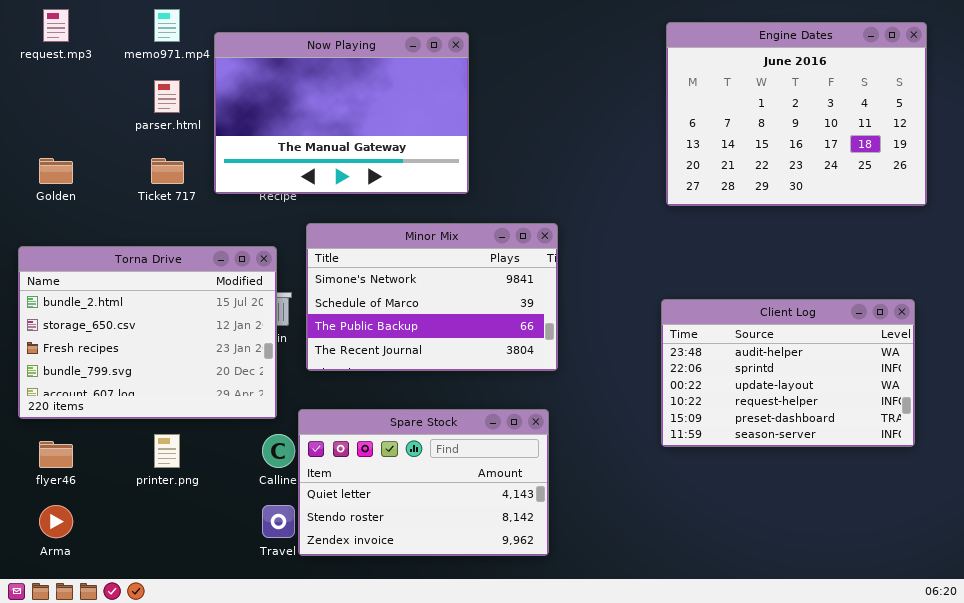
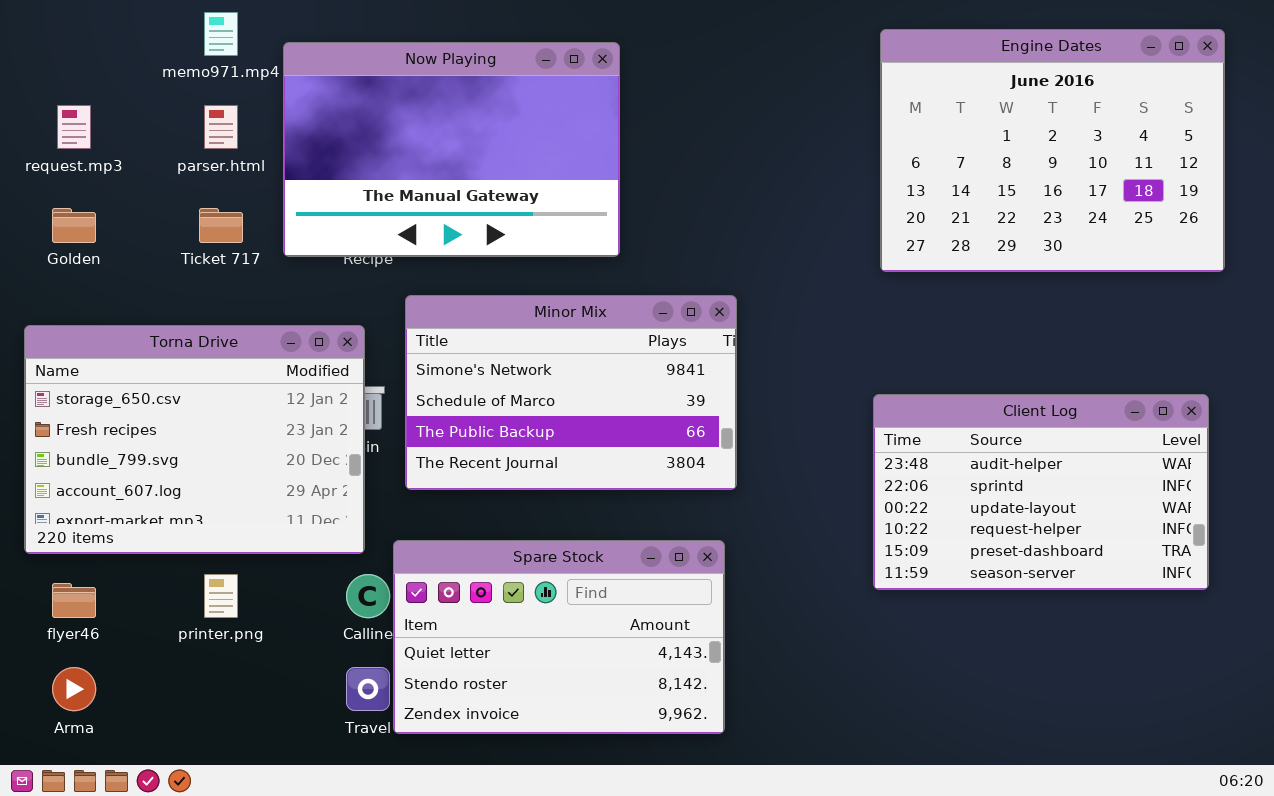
request.mp3: [43,9,69,42] -> [57,105,91,149], moved
Torna Drive: [18,246,277,419] -> [24,325,365,554], scrolled down 1 row

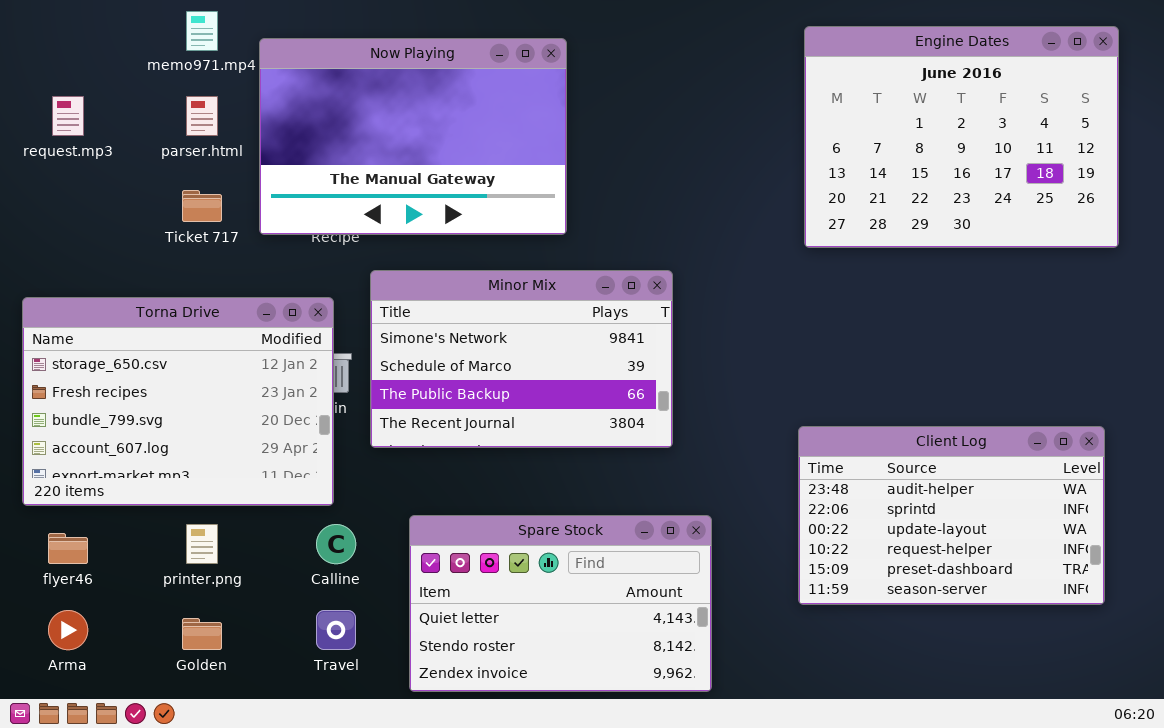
Golden: [52,208,96,243] -> [182,618,222,650], moved
Client Log: [873,394,1209,590] -> [798,426,1105,605], moved
Spare Stock: [393,540,725,734] -> [409,515,712,692], moved

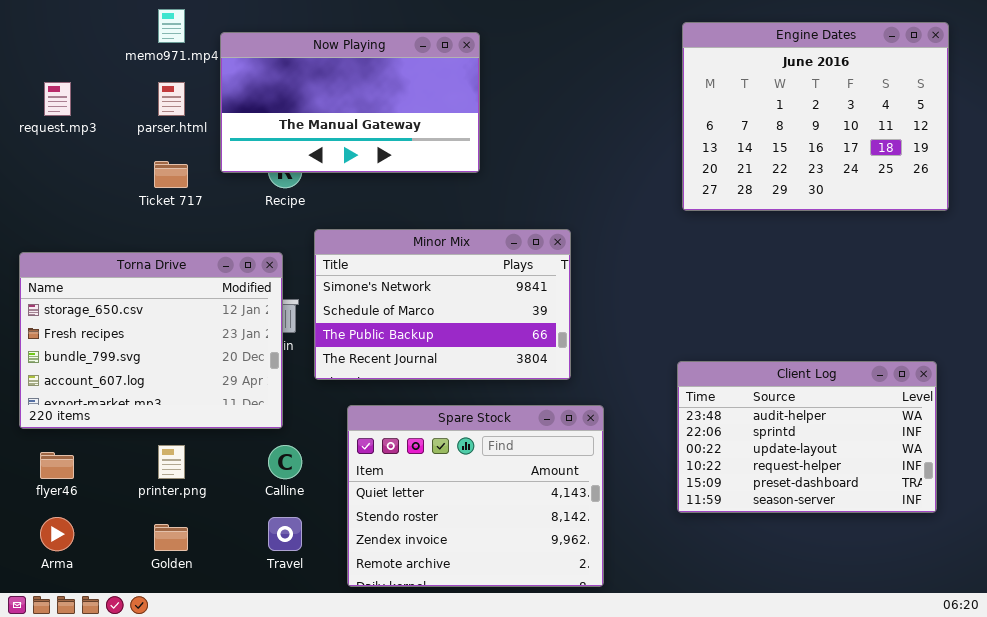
Now Playing: [259,38,567,235] -> [220,32,480,173], resized
Spare Stock: [409,515,712,692] -> [347,405,604,587], resized

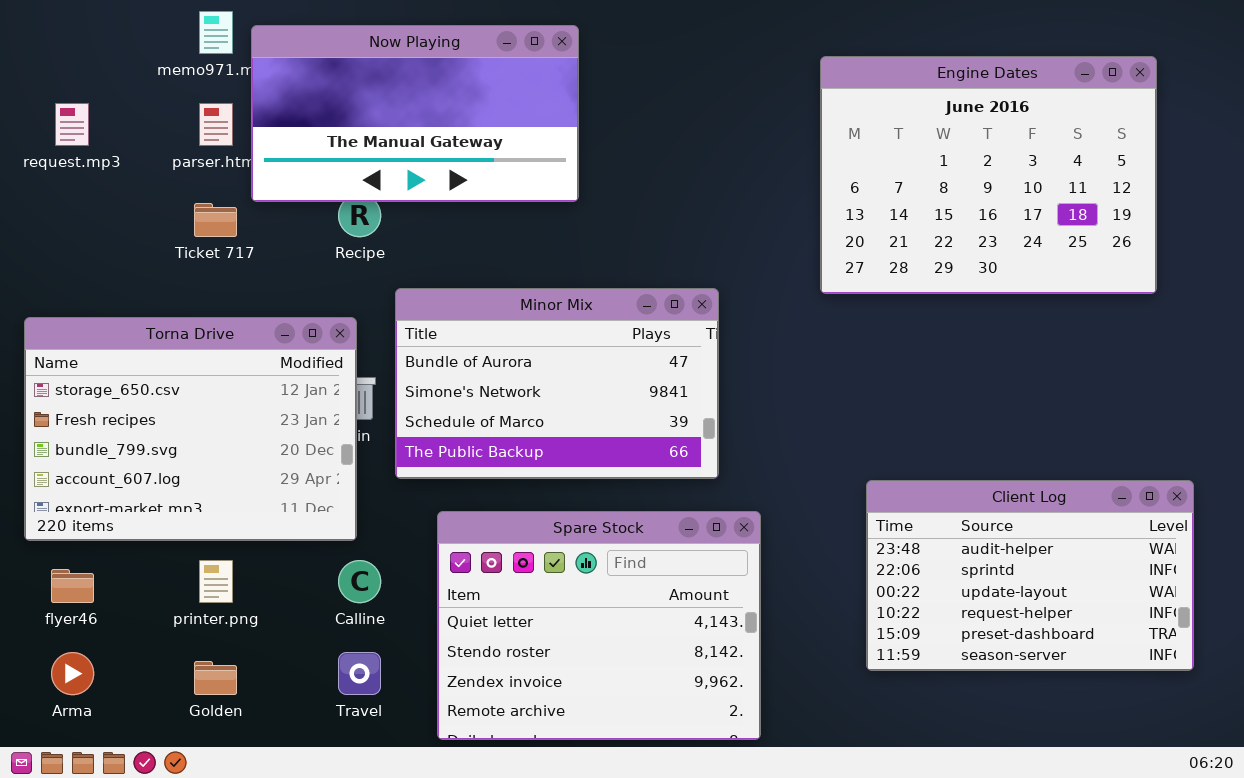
Engine Dates: [682,22,949,211] -> [820,56,1157,294], moved
Now Playing: [220,32,480,173] -> [251,25,579,202], moved
Minor Mix: [314,229,571,380] -> [395,288,719,479], scrolled up 1 row
Client Log: [677,361,937,513] -> [866,480,1194,671], moved

